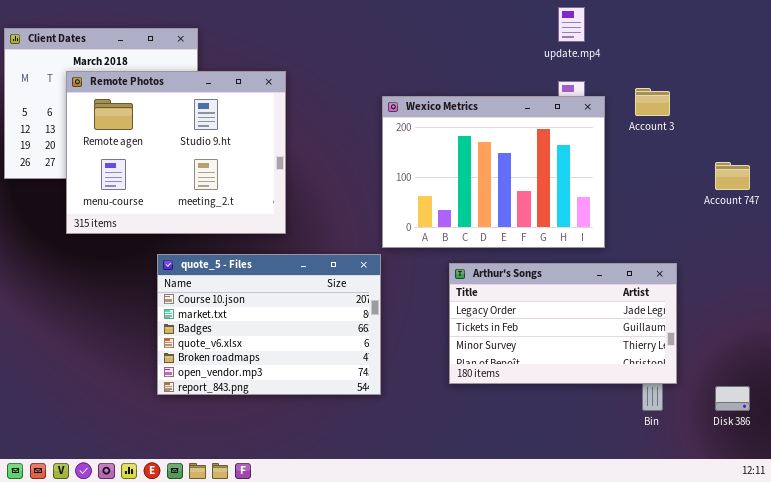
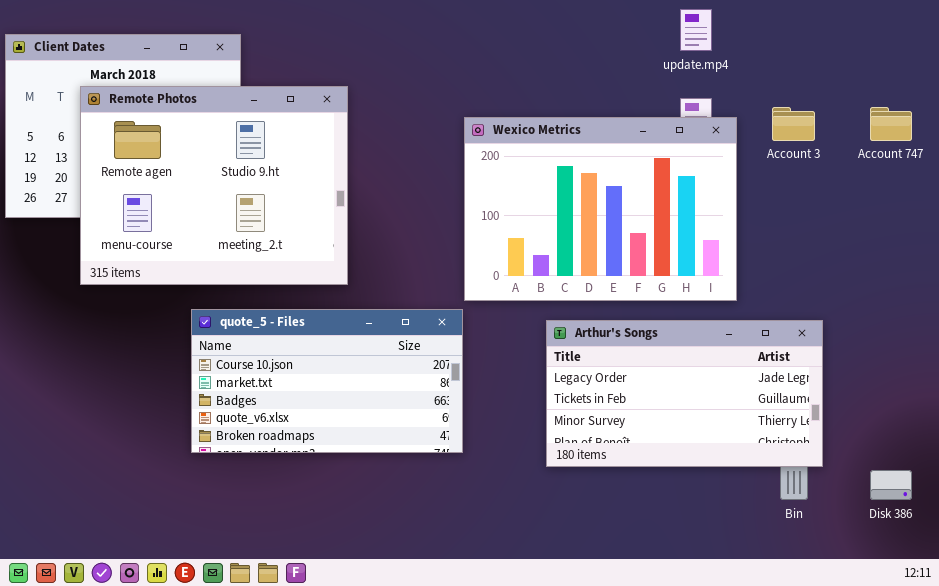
Account 747: [715,162,750,190] -> [870,107,912,141], moved
quote_5 - Files: [157,254,381,395] -> [191,309,463,453], resized

